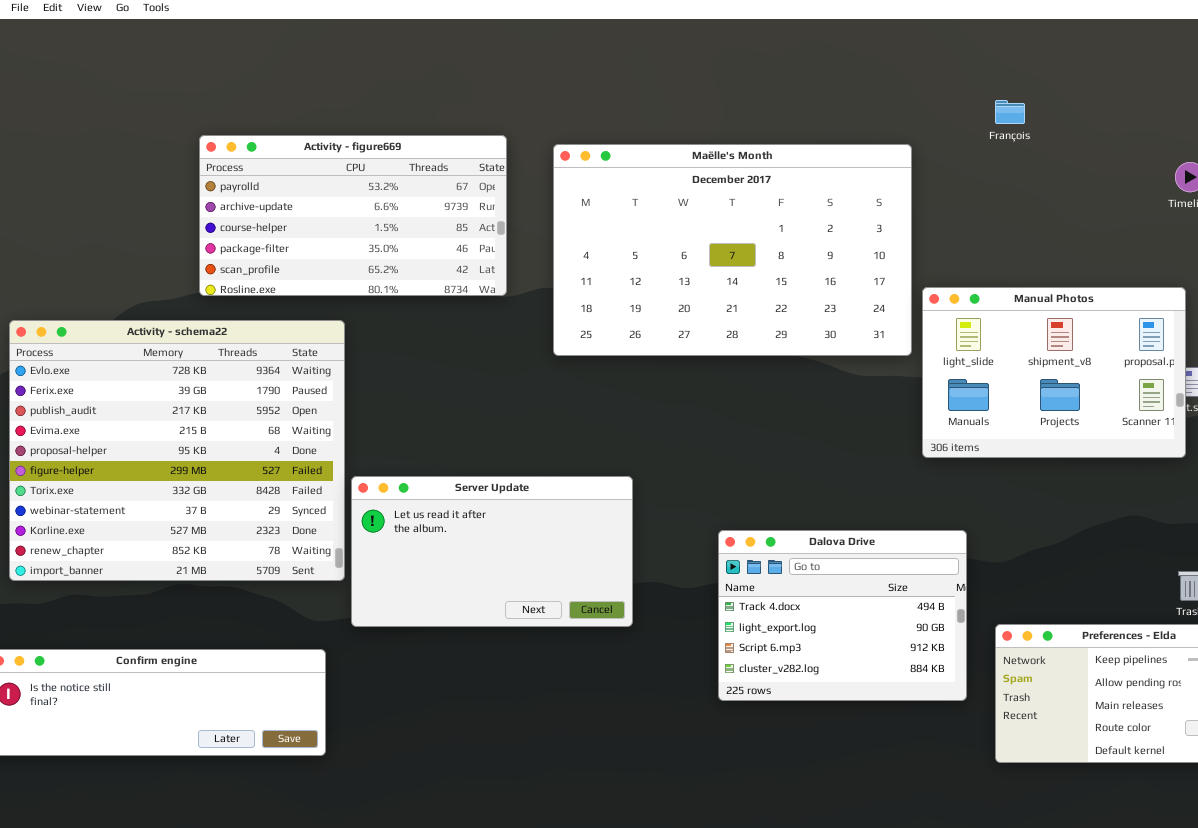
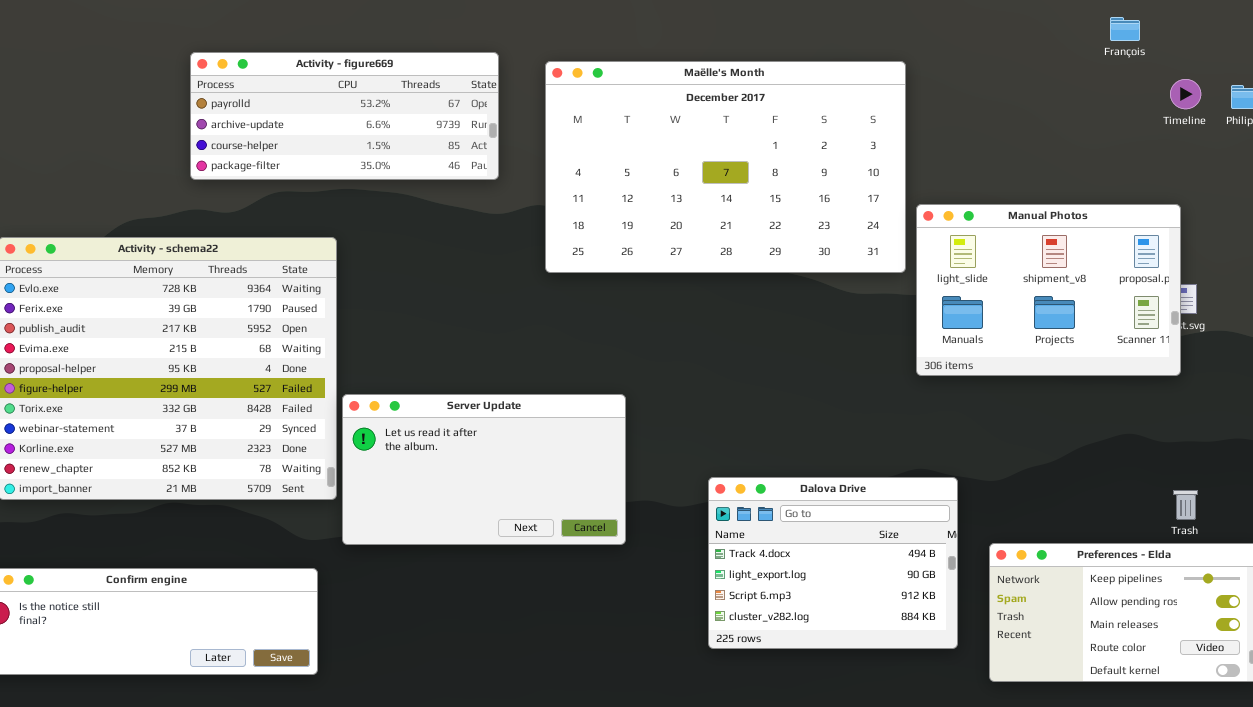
François: [995,100,1025,124] -> [1110,17,1140,41], moved
Activity - figure669: [199,135,507,296] -> [190,52,499,180], resized
Dalova Drive: [718,530,967,701] -> [708,477,958,649], moved

